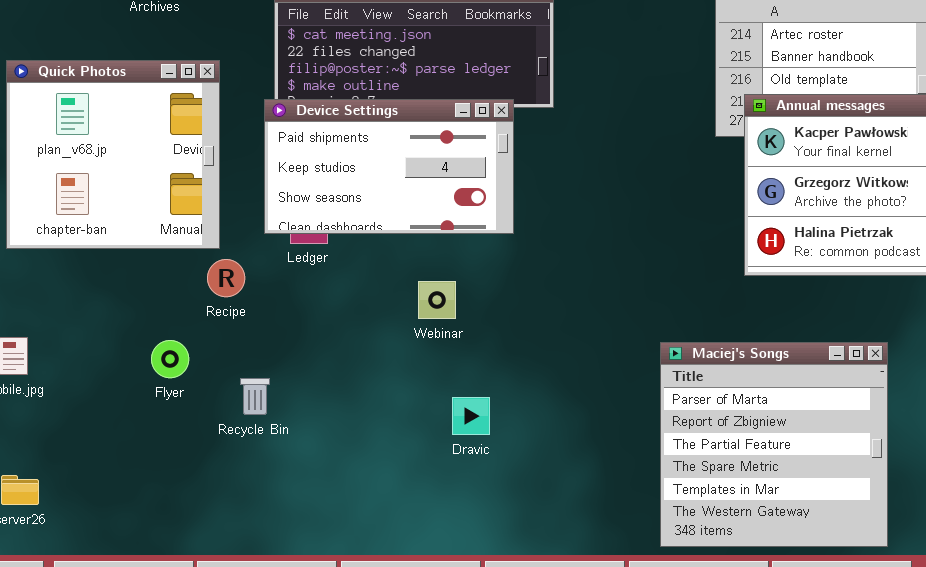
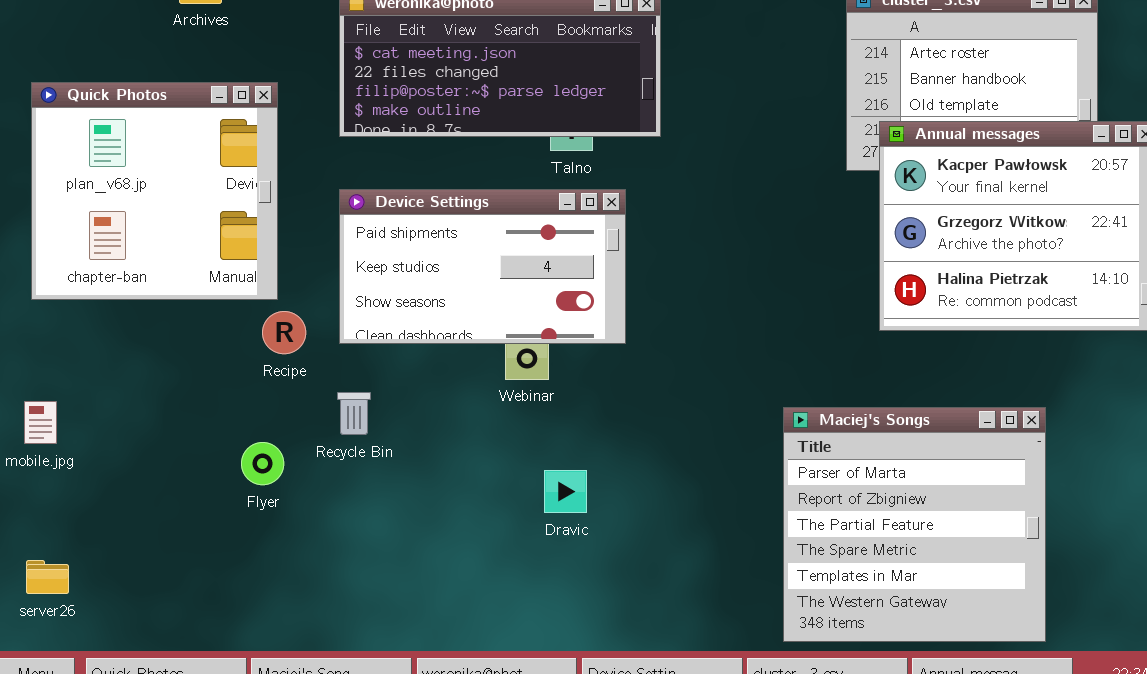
Device Settings: [264,99,514,234] -> [339,189,626,344], moved
Flyer: [151,340,189,378] -> [241,442,284,485], moved
Recycle Bin: [240,378,270,415] -> [337,392,371,435], moved

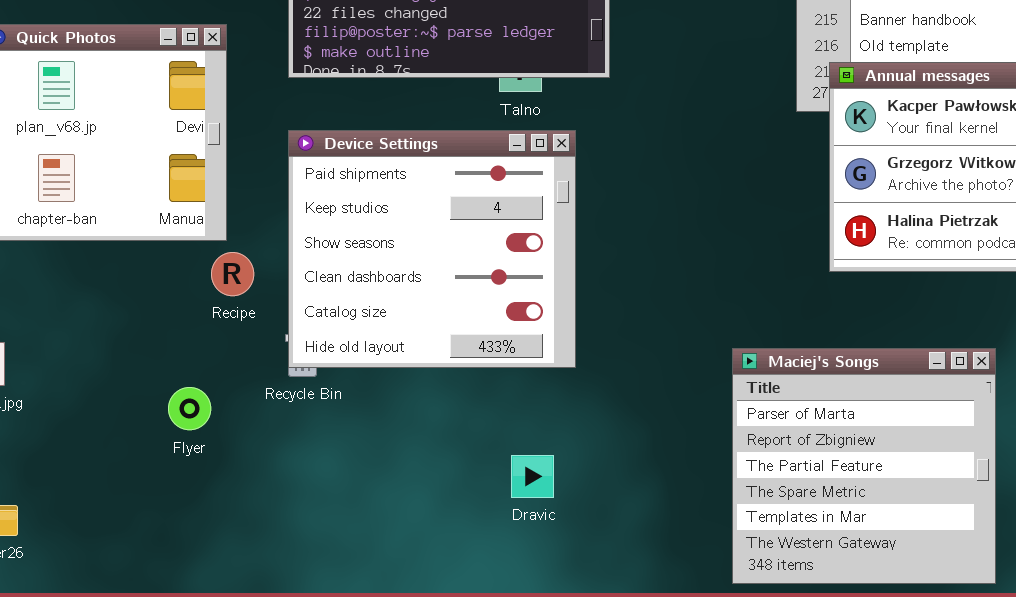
Device Settings: [339,189,626,344] -> [288,130,576,368], resized
Flyer: [241,442,284,485] -> [168,387,211,430], moved
Dravic: [544,470,587,513] -> [511,455,554,498], moved

